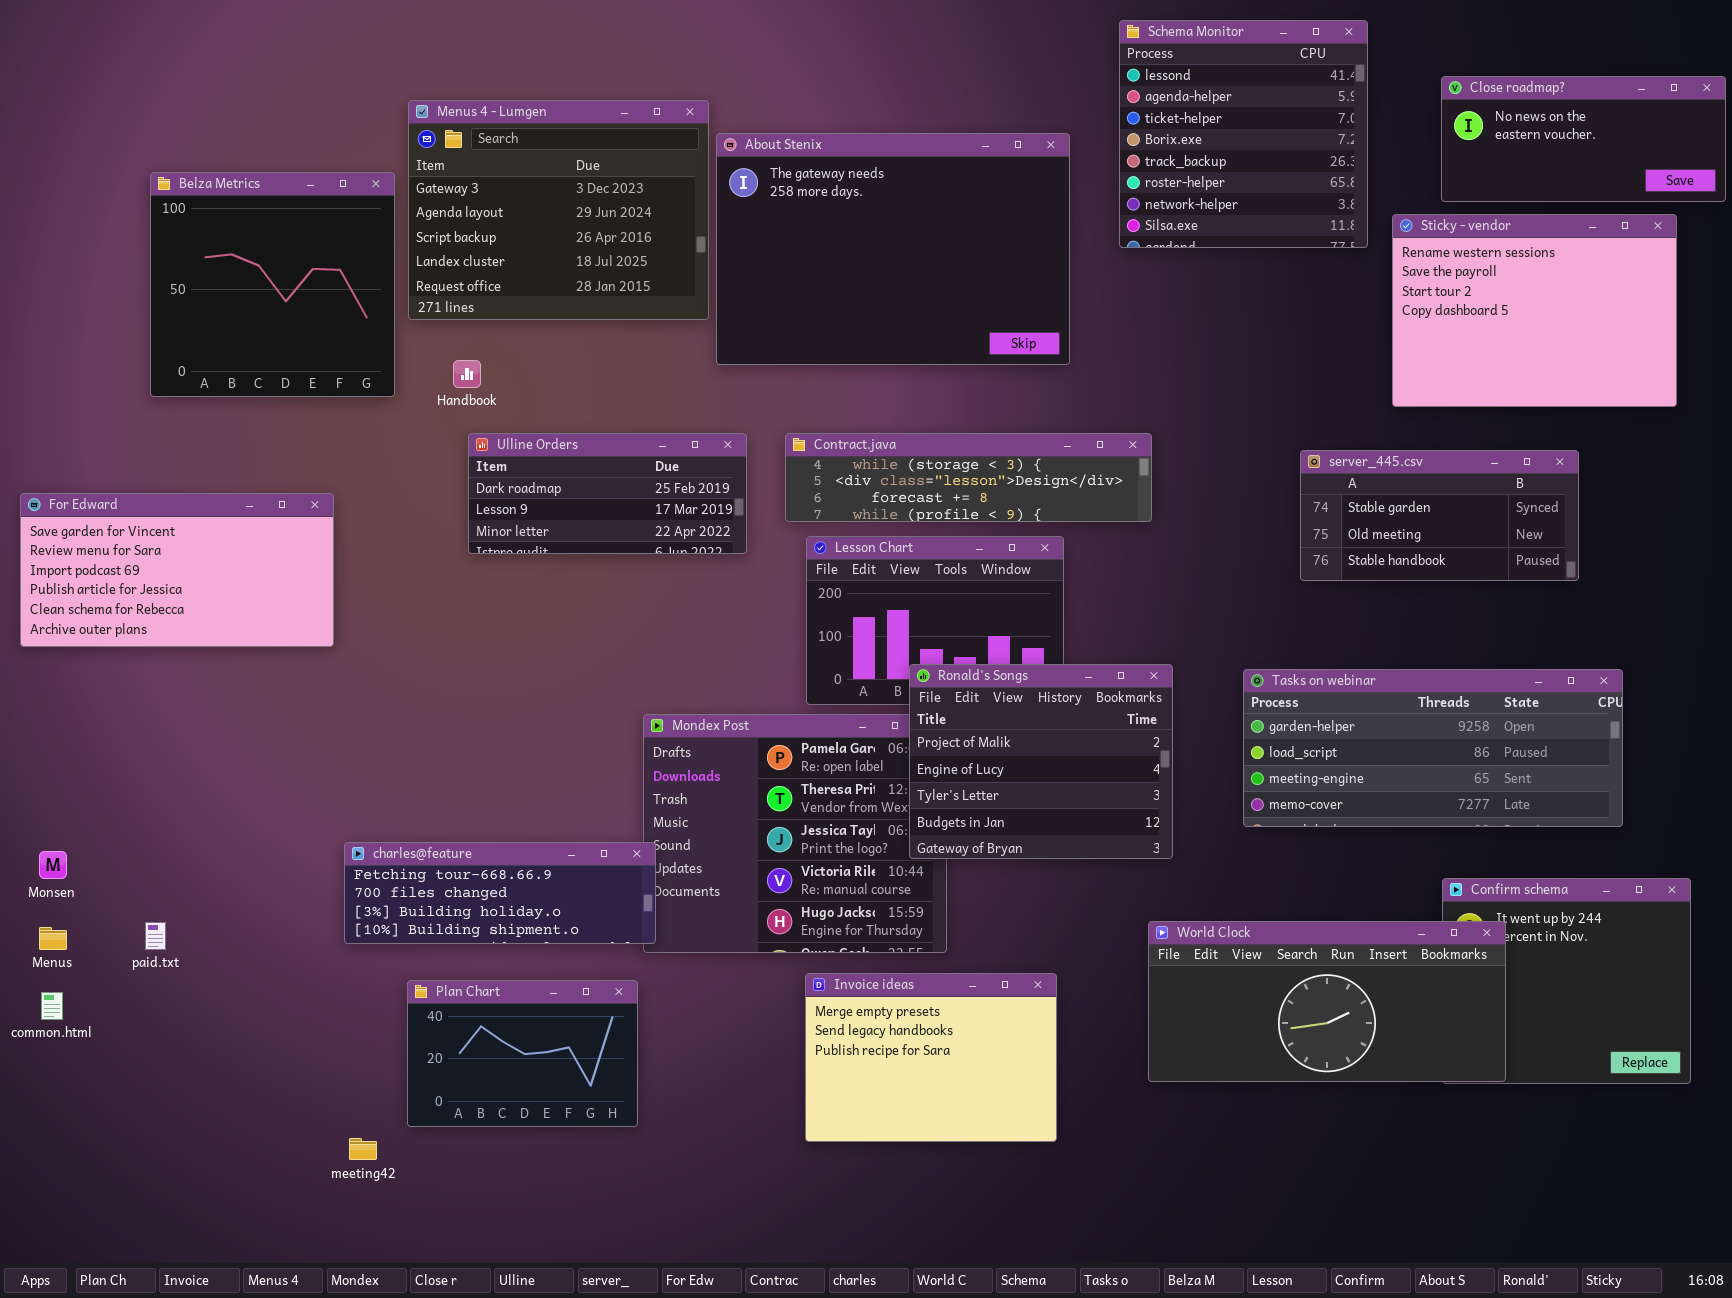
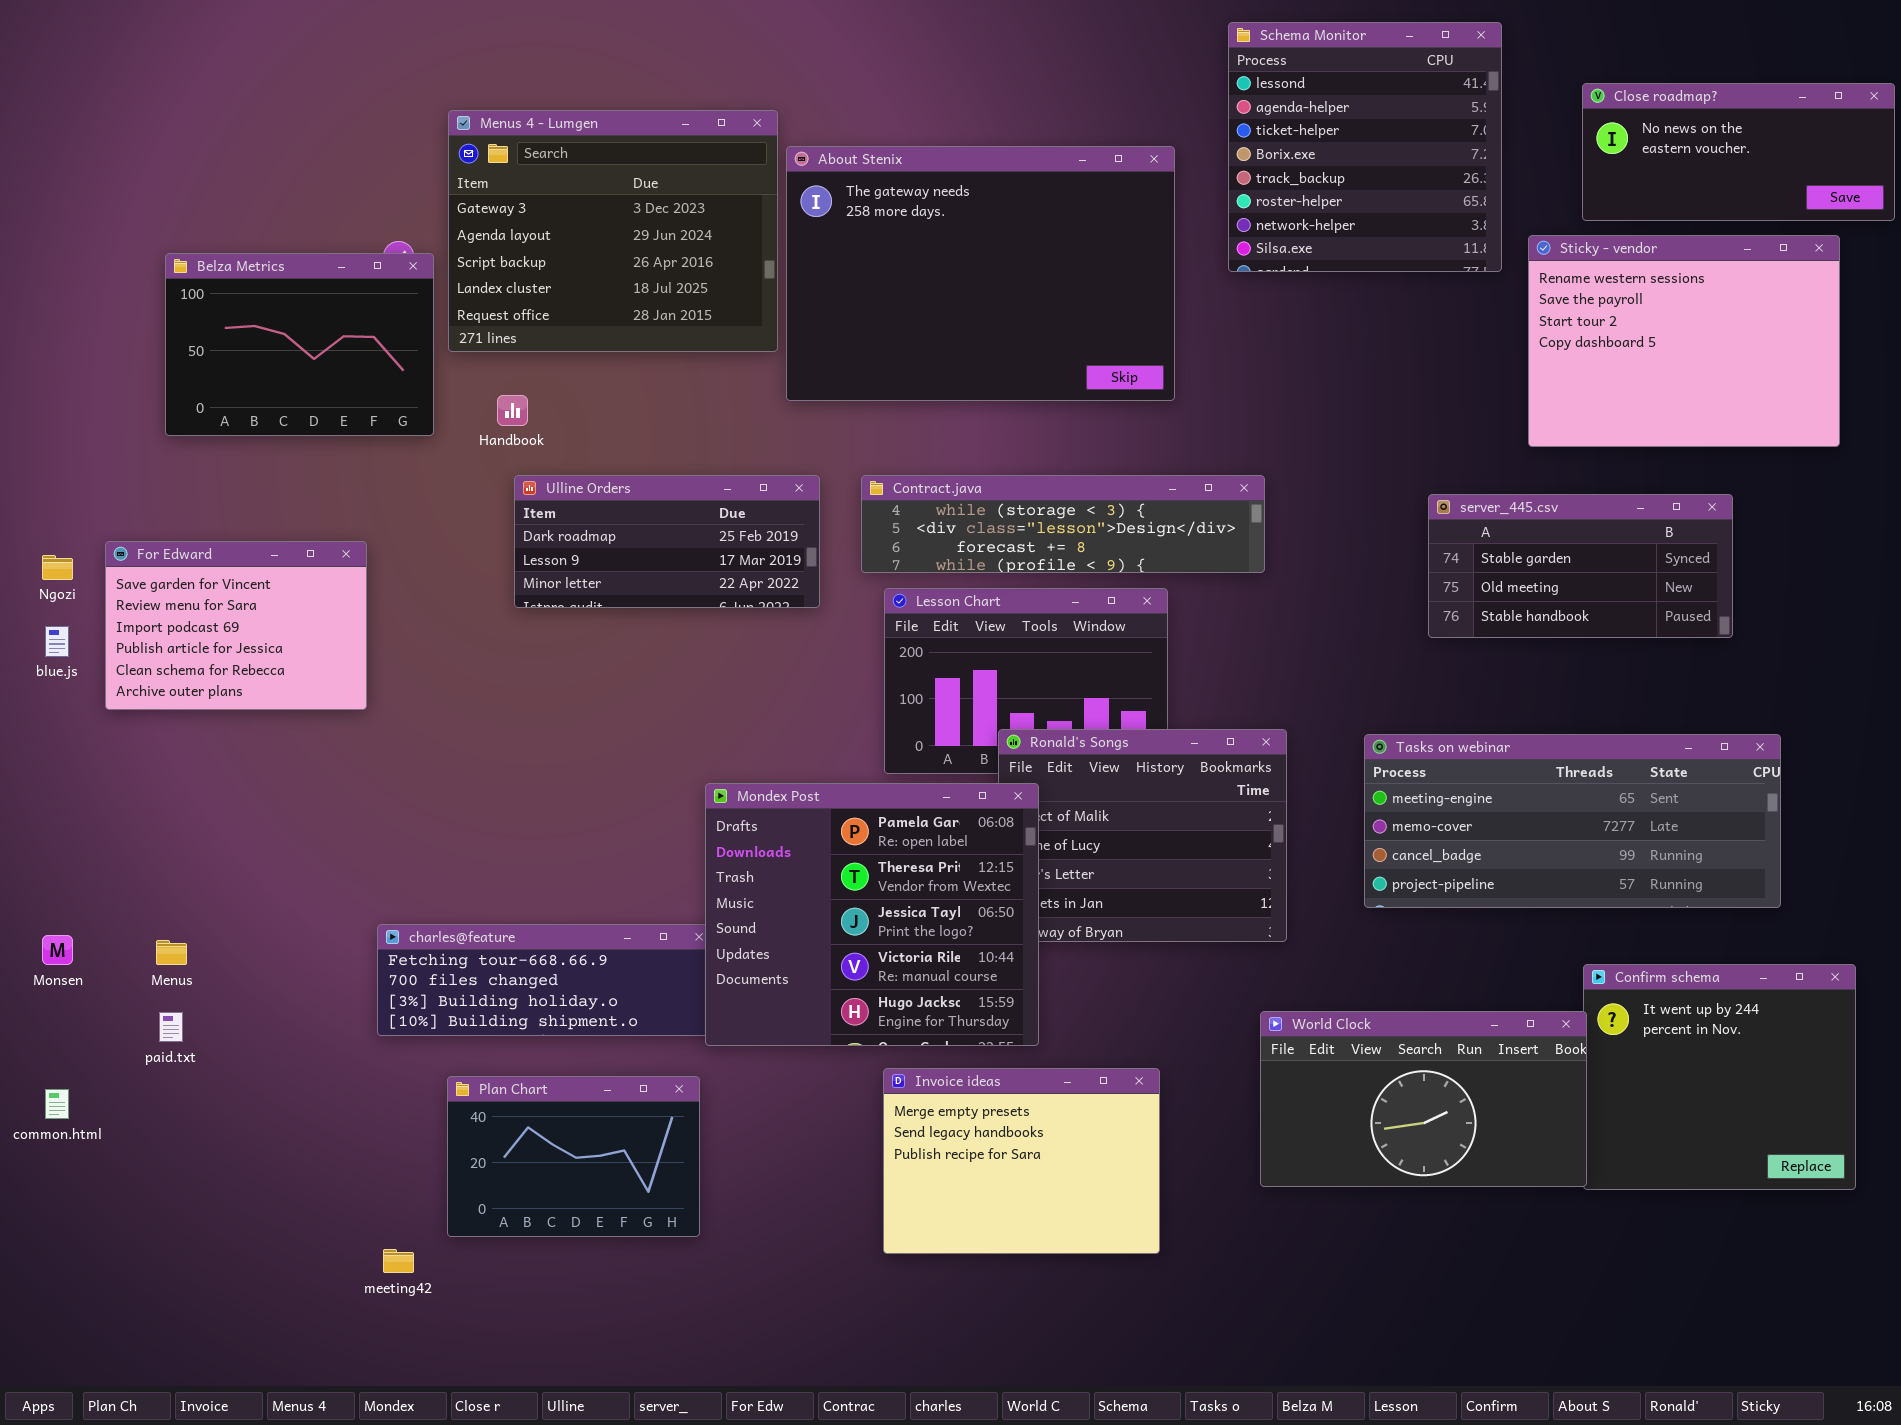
Belza Metrics: [150,172,395,397] -> [165,253,434,436], resized
For Edward: [20,493,334,647] -> [105,541,367,710], resized
Tasks on webinar: [1243,669,1623,827] -> [1364,734,1781,908], scrolled down 2 rows
Mondex Post: [643,714,947,953] -> [705,783,1039,1046], raised
World Clock: [1148,921,1506,1082] -> [1260,1011,1587,1187], resized
Menus: [39,927,67,950] -> [156,940,187,965], moved

